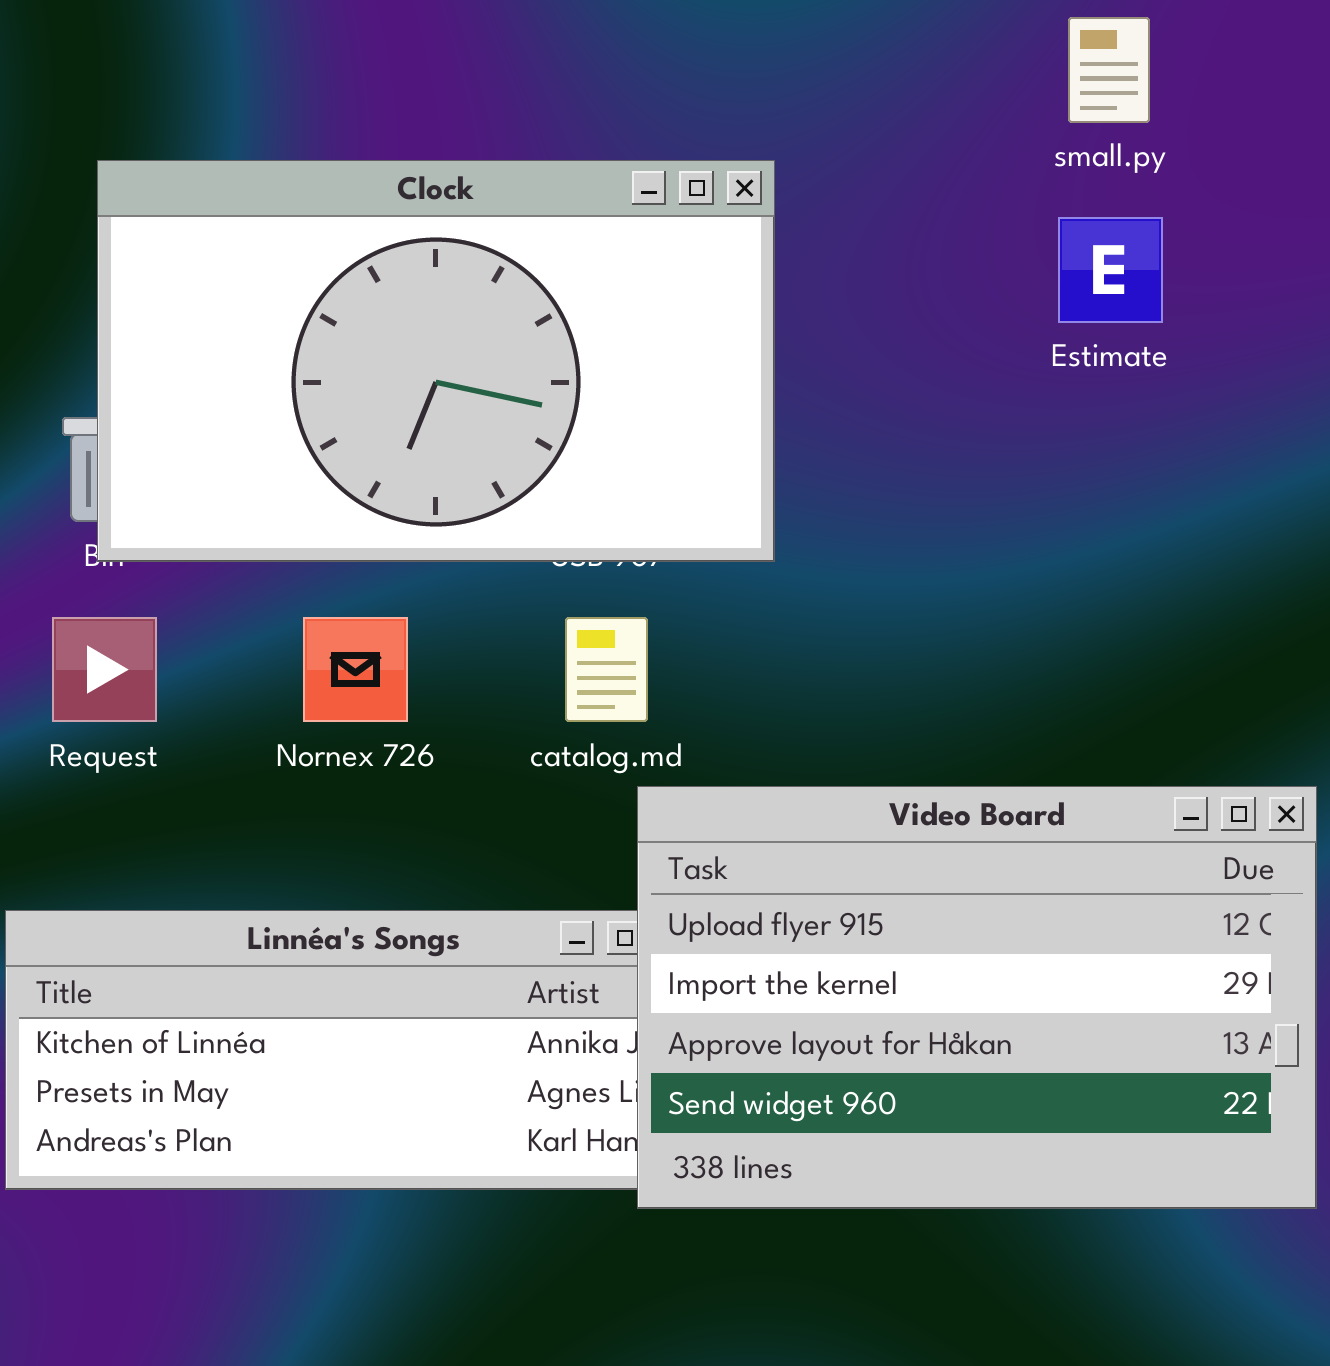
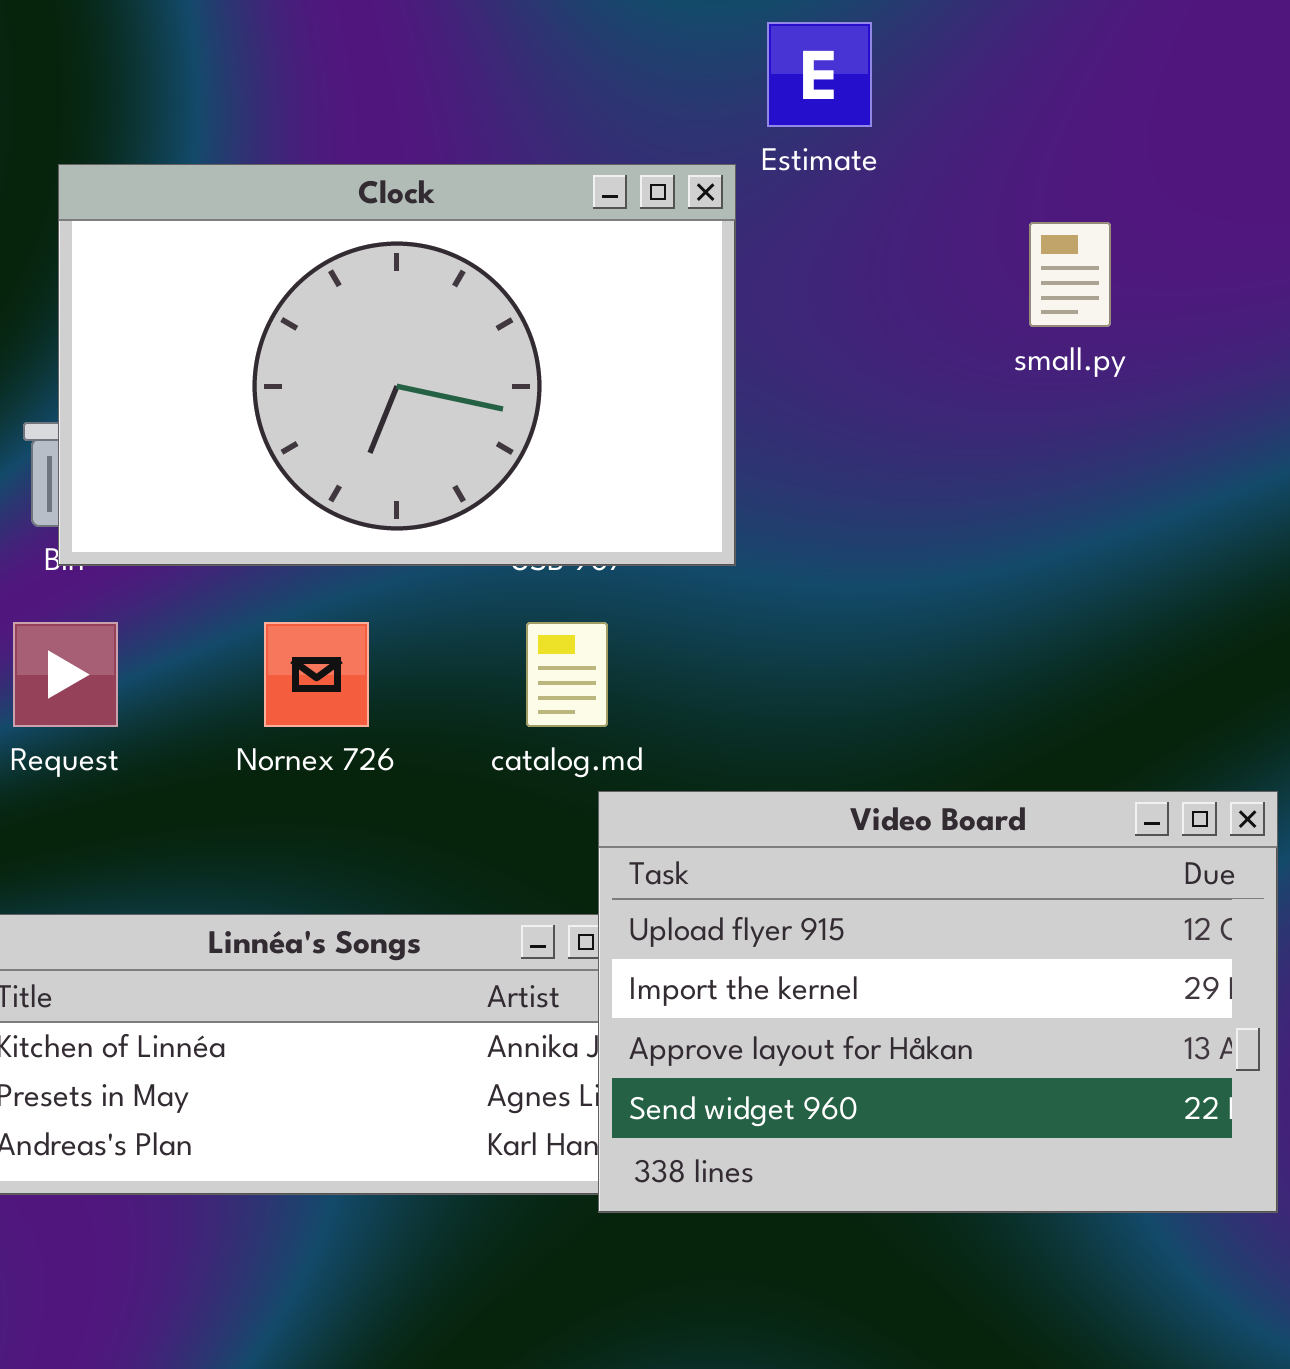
small.py: [1068,17,1150,123] -> [1029,222,1111,327], moved
Estimate: [1058,217,1163,323] -> [767,22,872,127], moved

